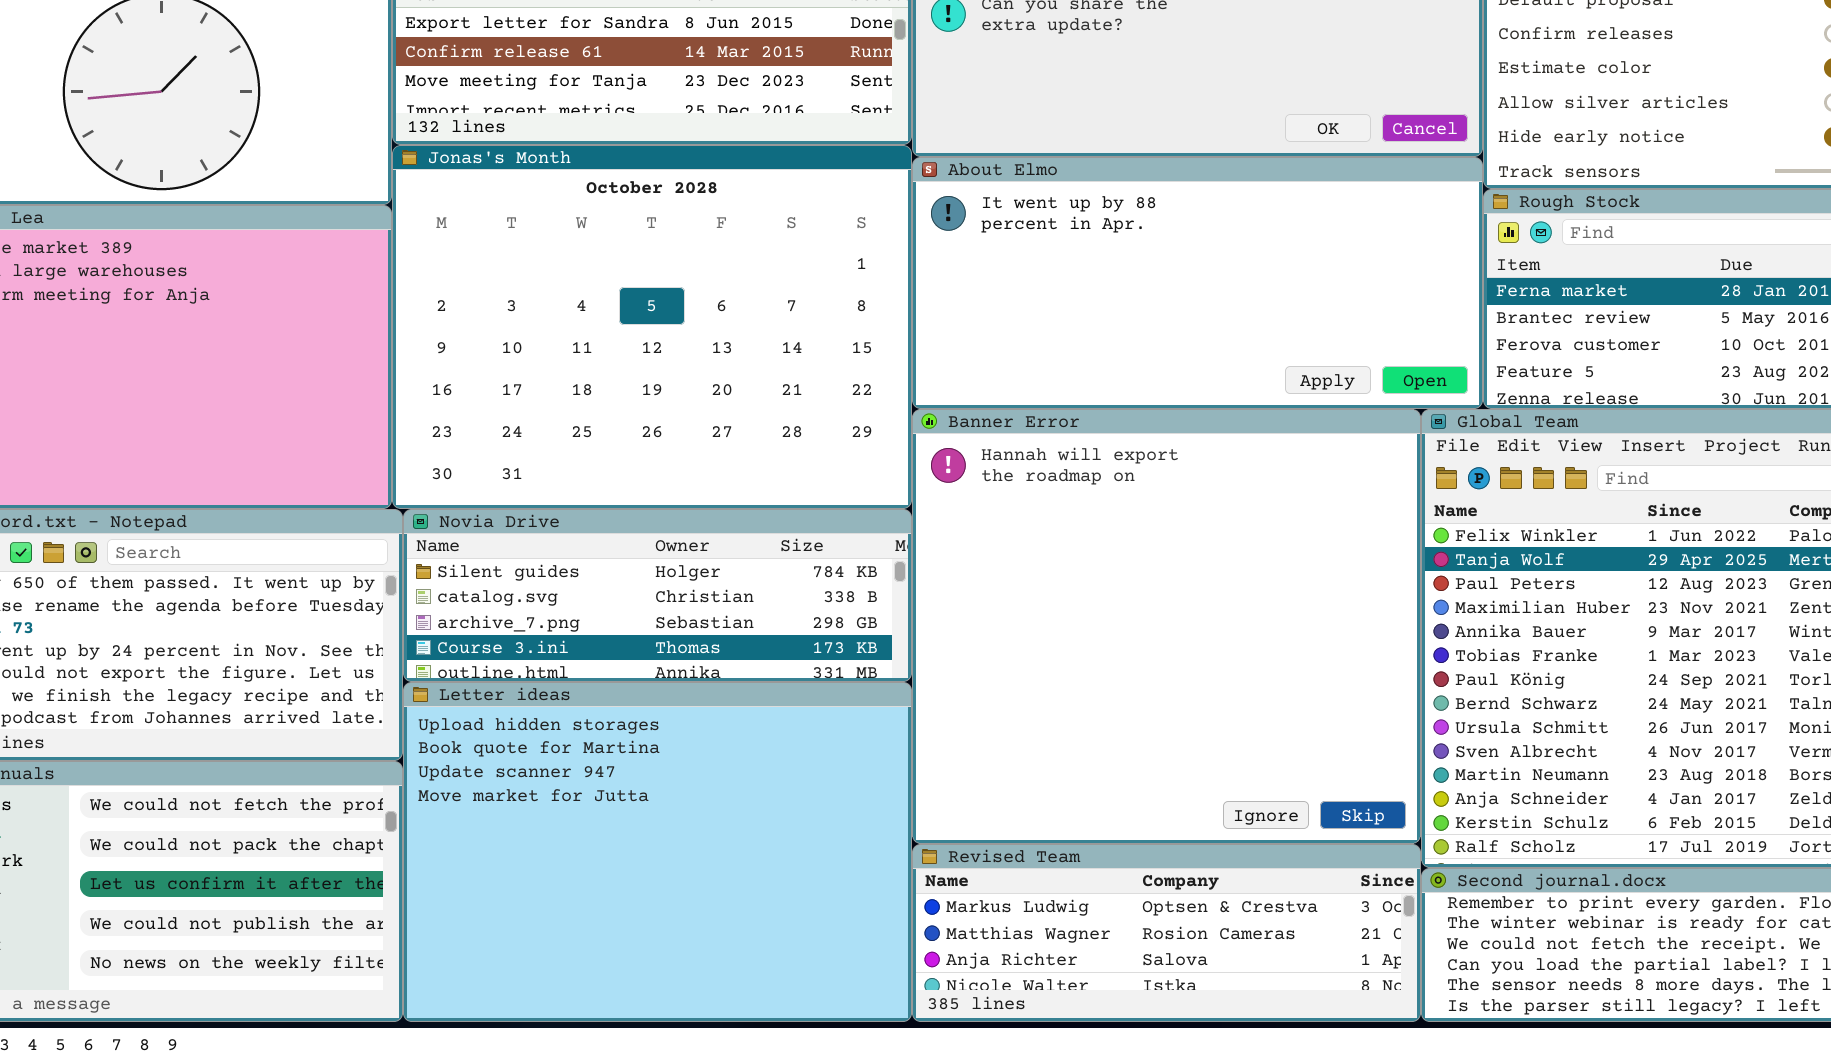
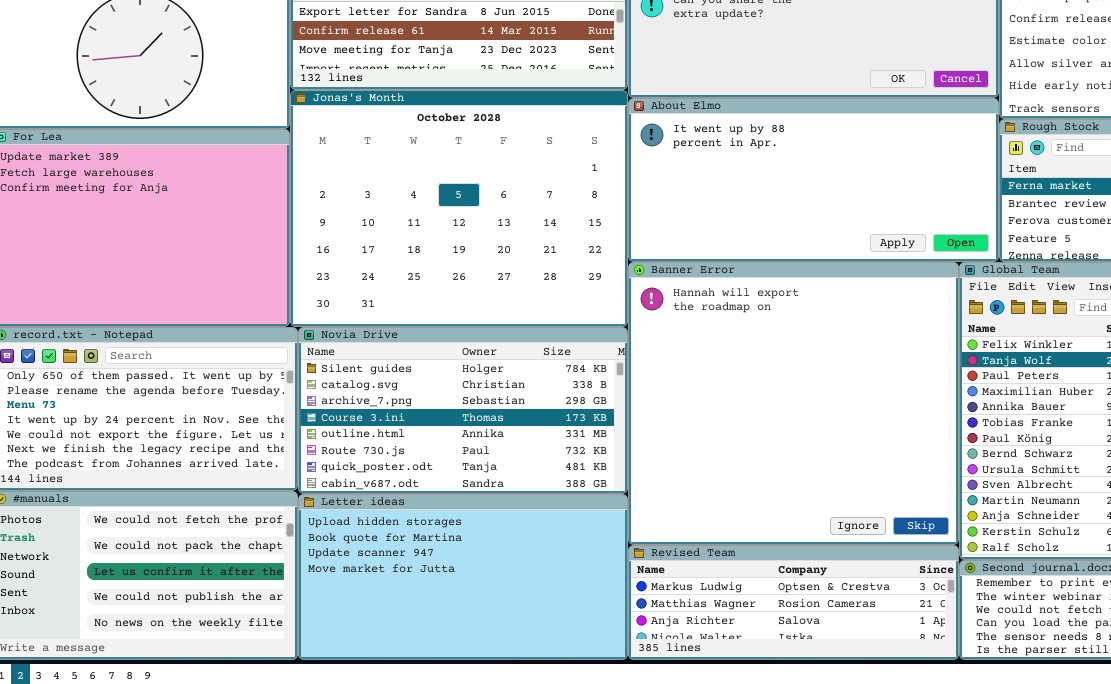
Novia Drive: [403,509,912,682] -> [298,327,628,494], resized
Letter ideas: [403,682,912,1022] -> [298,494,628,660], resized

